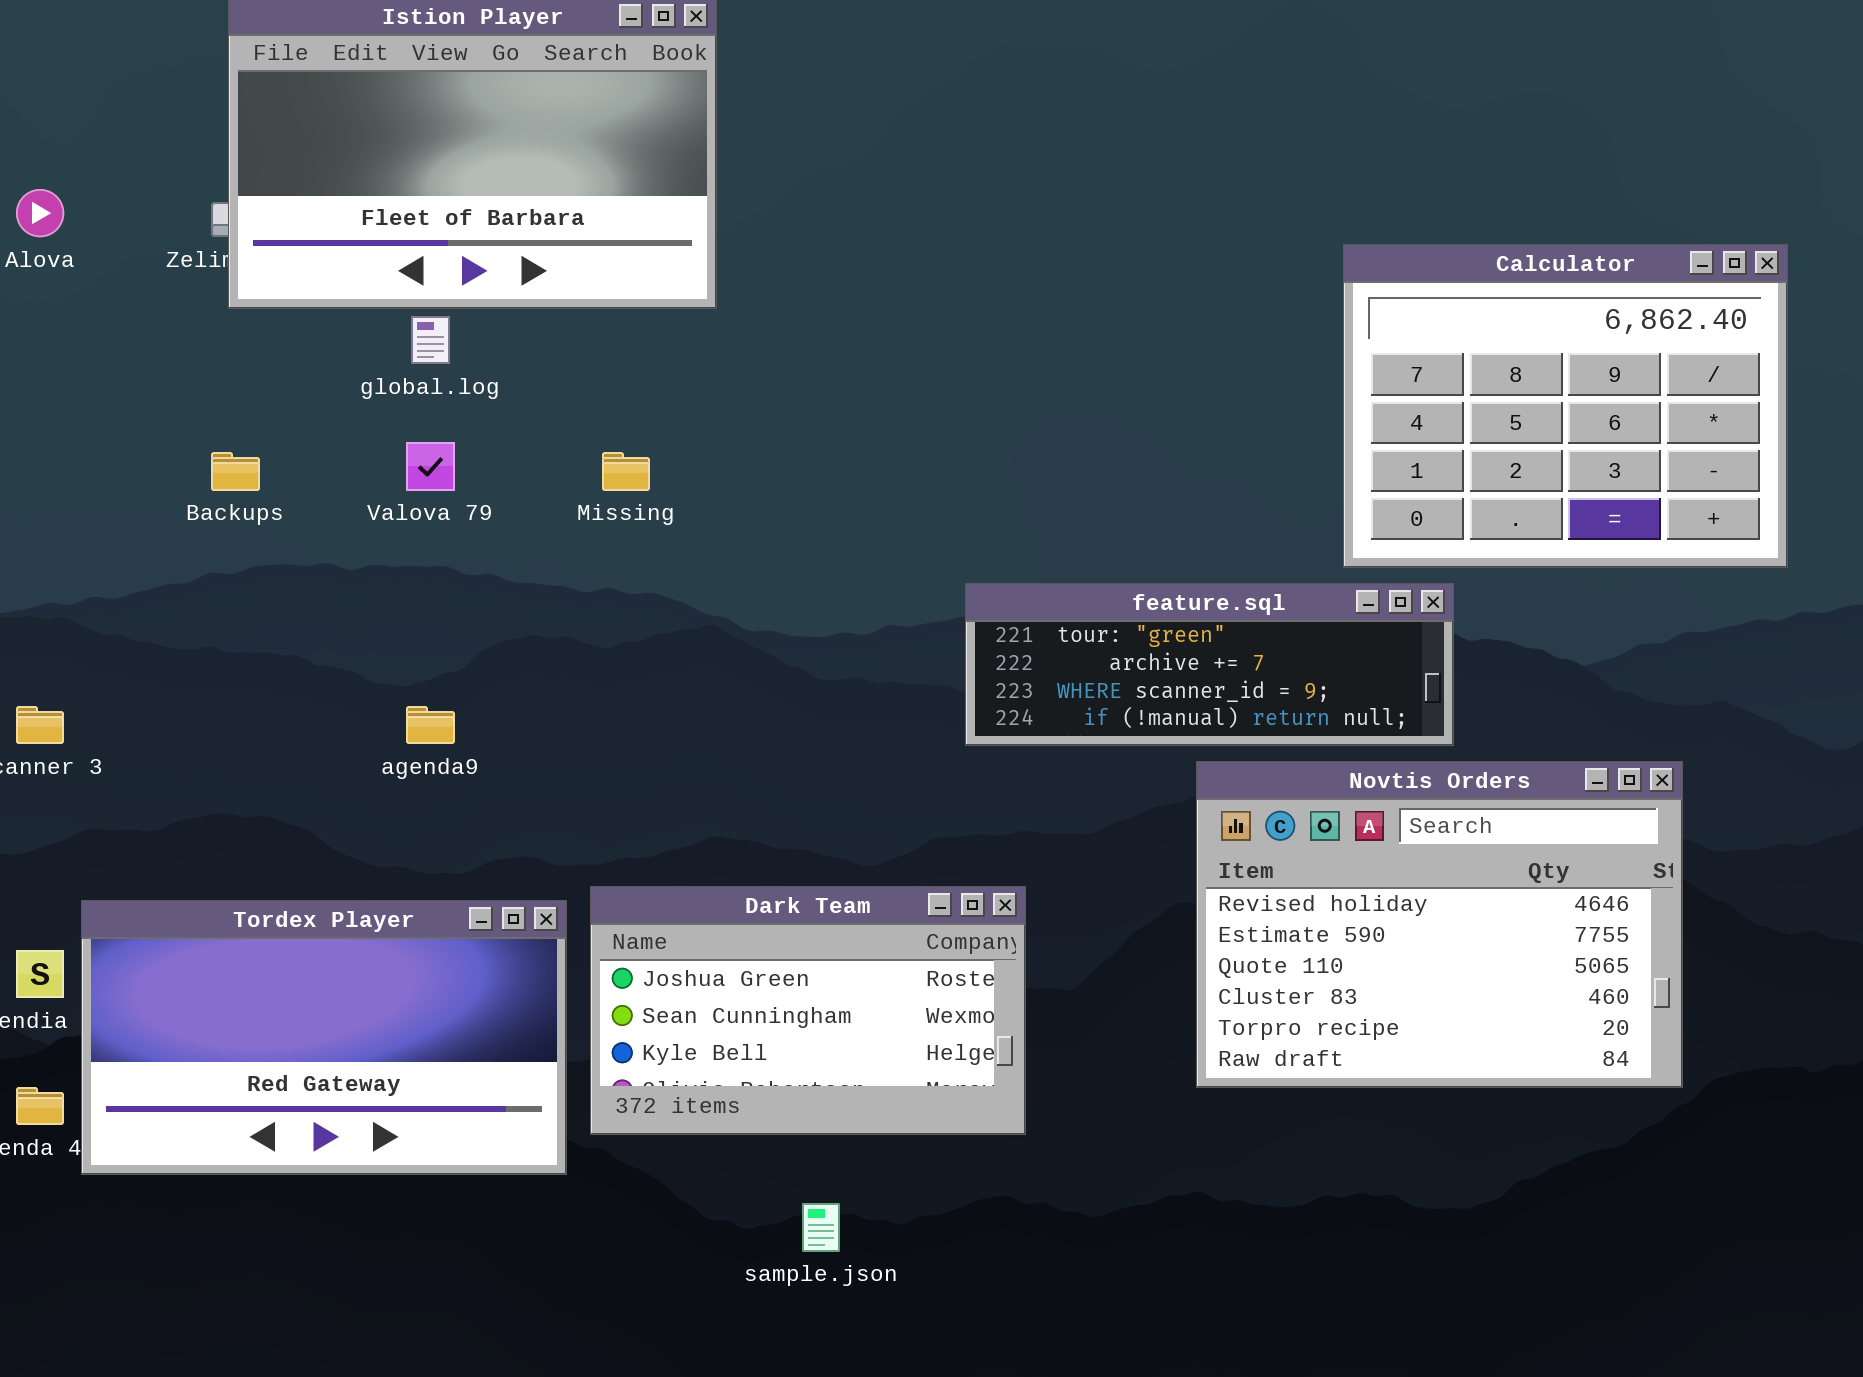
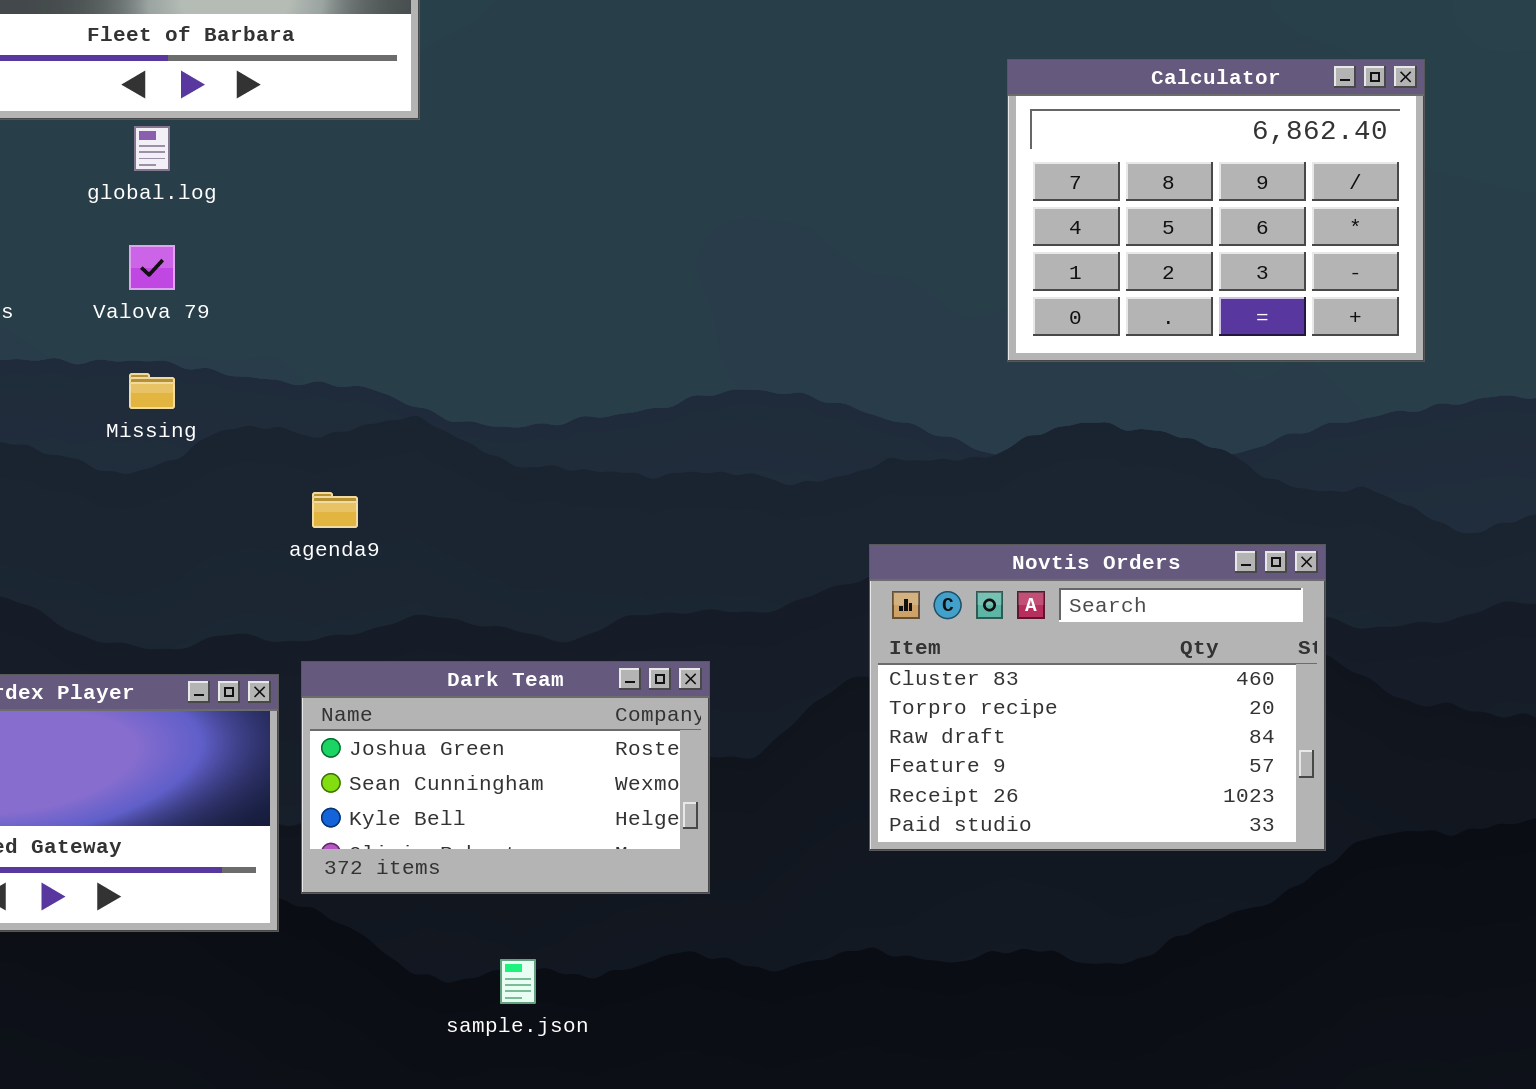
Missing: [602,452,650,491] -> [129,373,175,409], moved
feature.sql: [965,583,1454,746] -> none, closed
agenda9: [406,706,455,744] -> [312,492,358,528], moved
Novtis Orders: [1196,761,1683,1088] -> [869,544,1326,851], scrolled down 3 rows

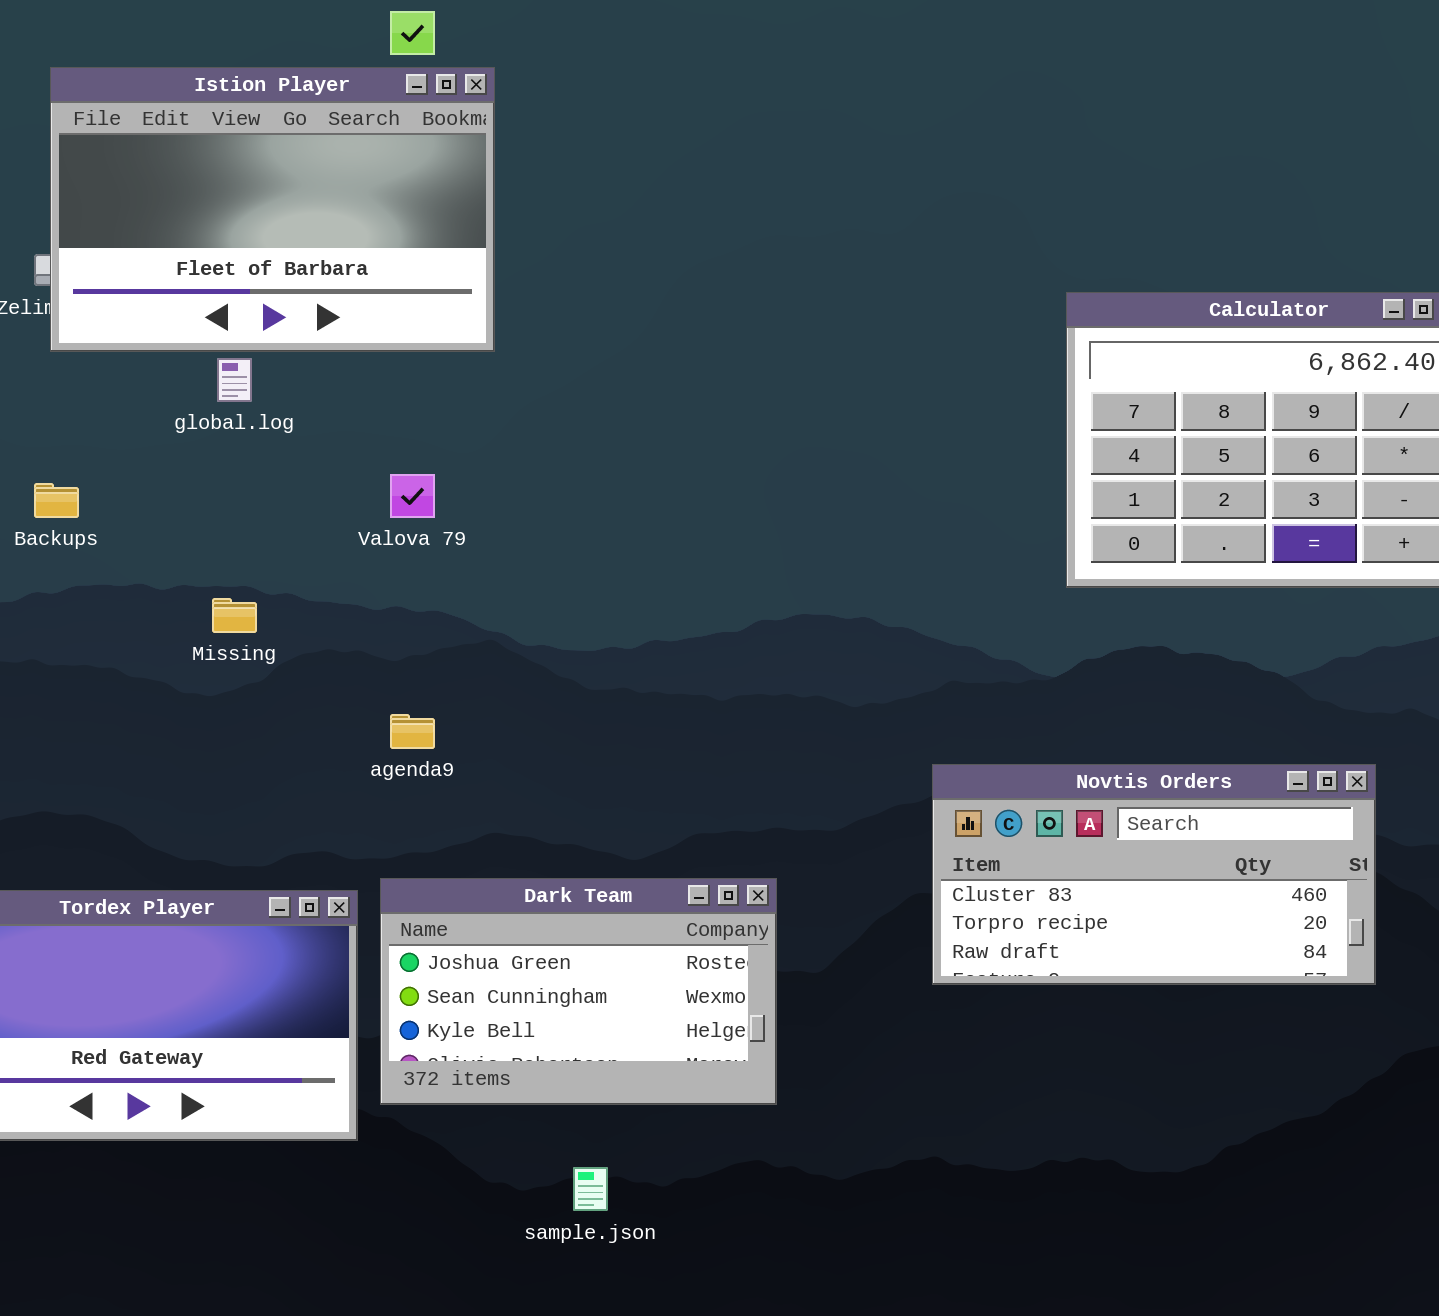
Valova 79: [129,245,175,290] -> [390,474,435,518], moved
Novtis Orders: [869,544,1326,851] -> [932,764,1376,985], resized

